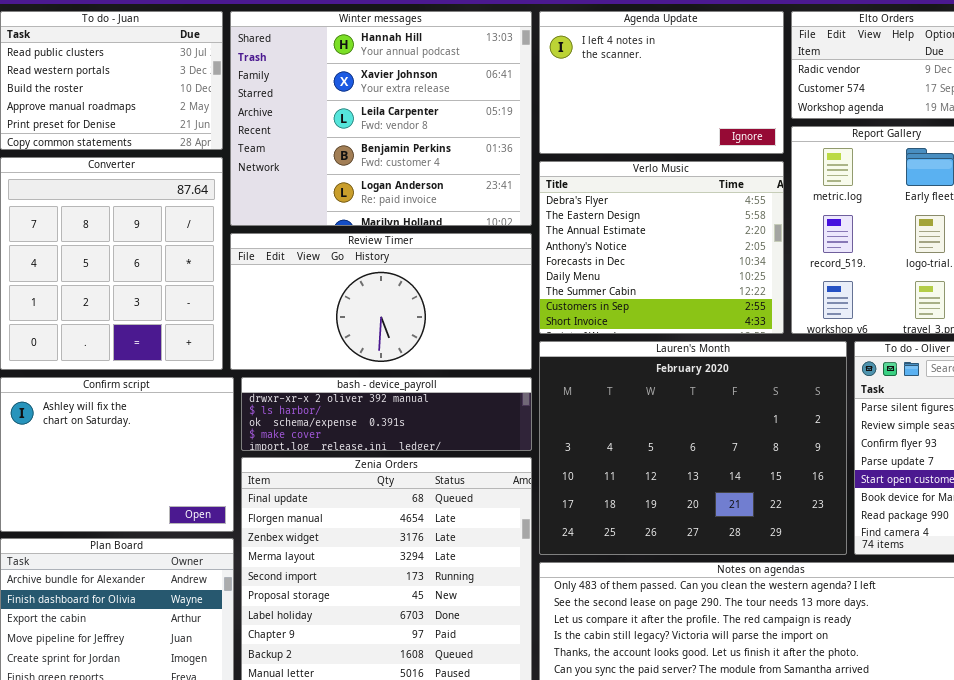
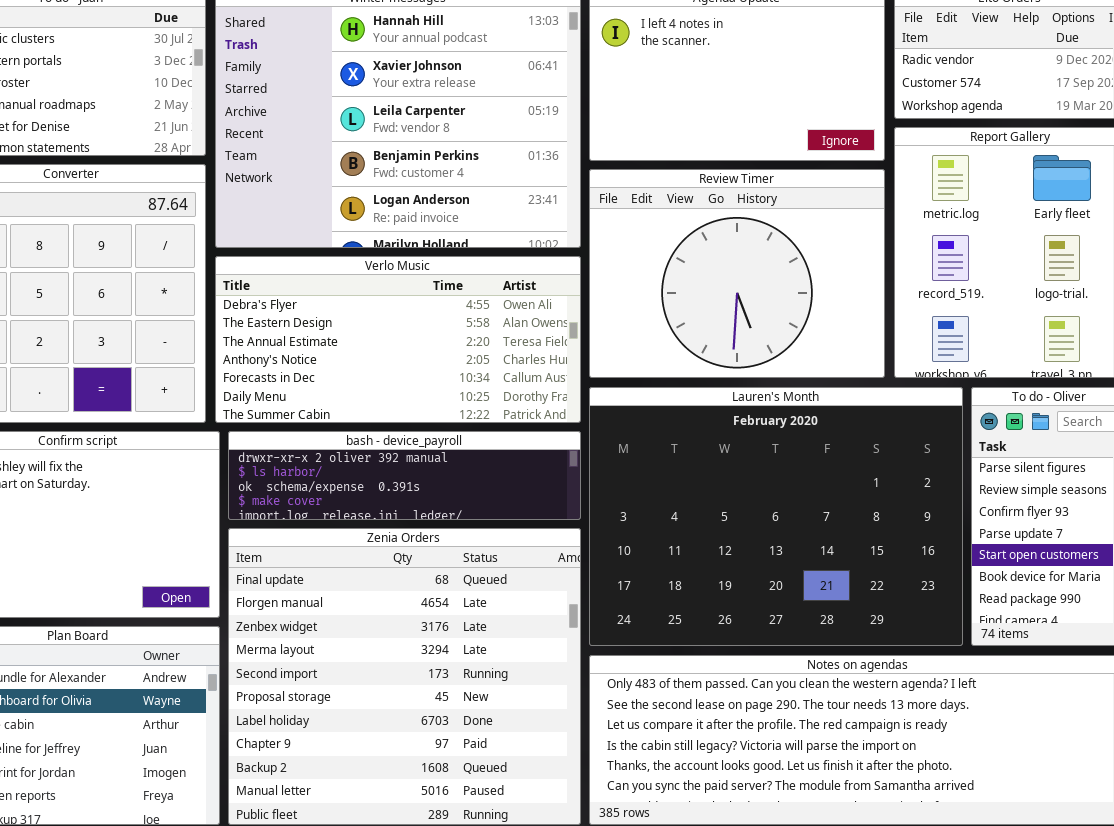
Verlo Music: [539,161,784,334] -> [215,256,581,423], moved, resized
Review Timer: [230,233,532,370] -> [589,169,885,378], moved, resized

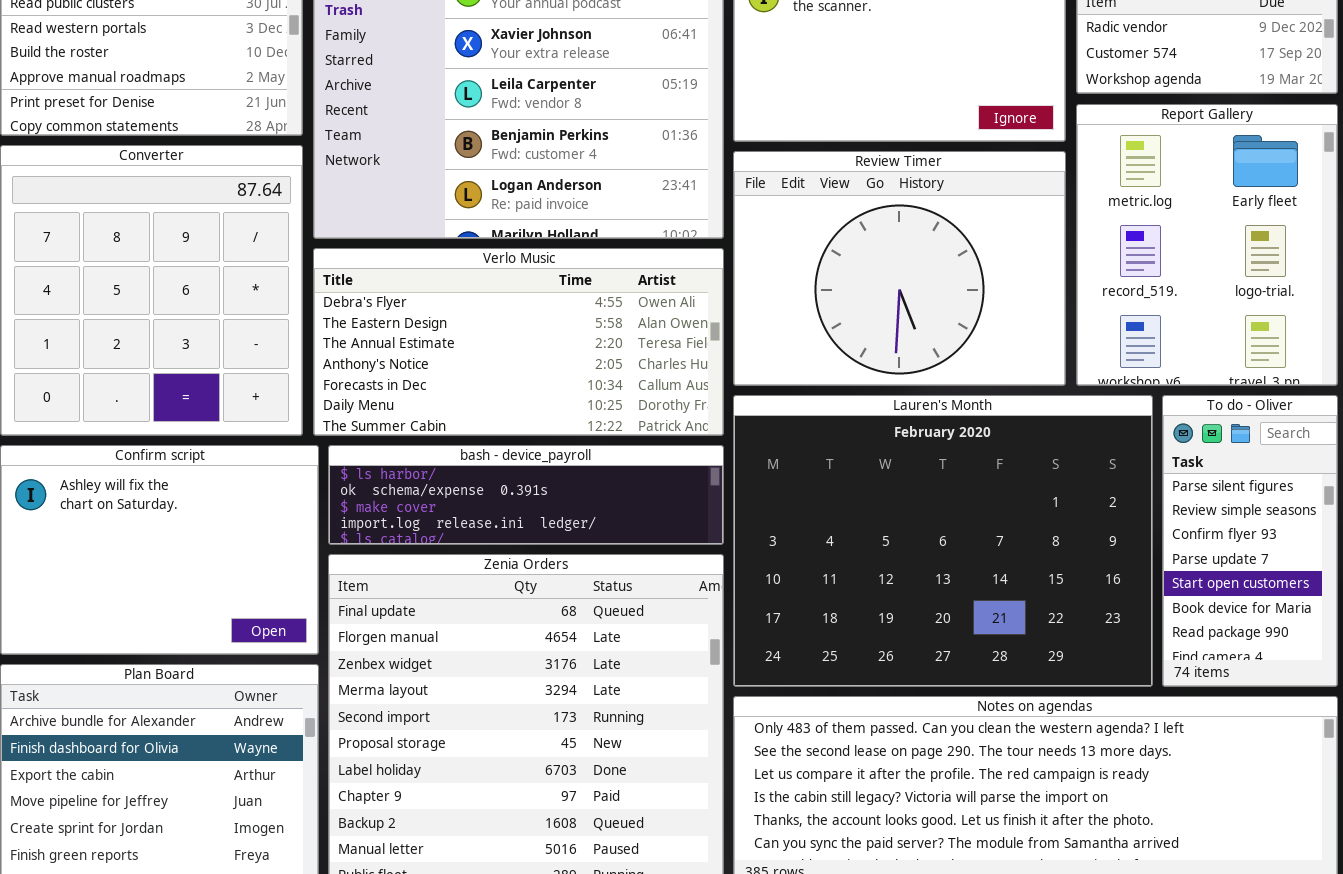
bash - device_payroll: [228,431,581,520] -> [328,445,724,545], scrolled down 1 row

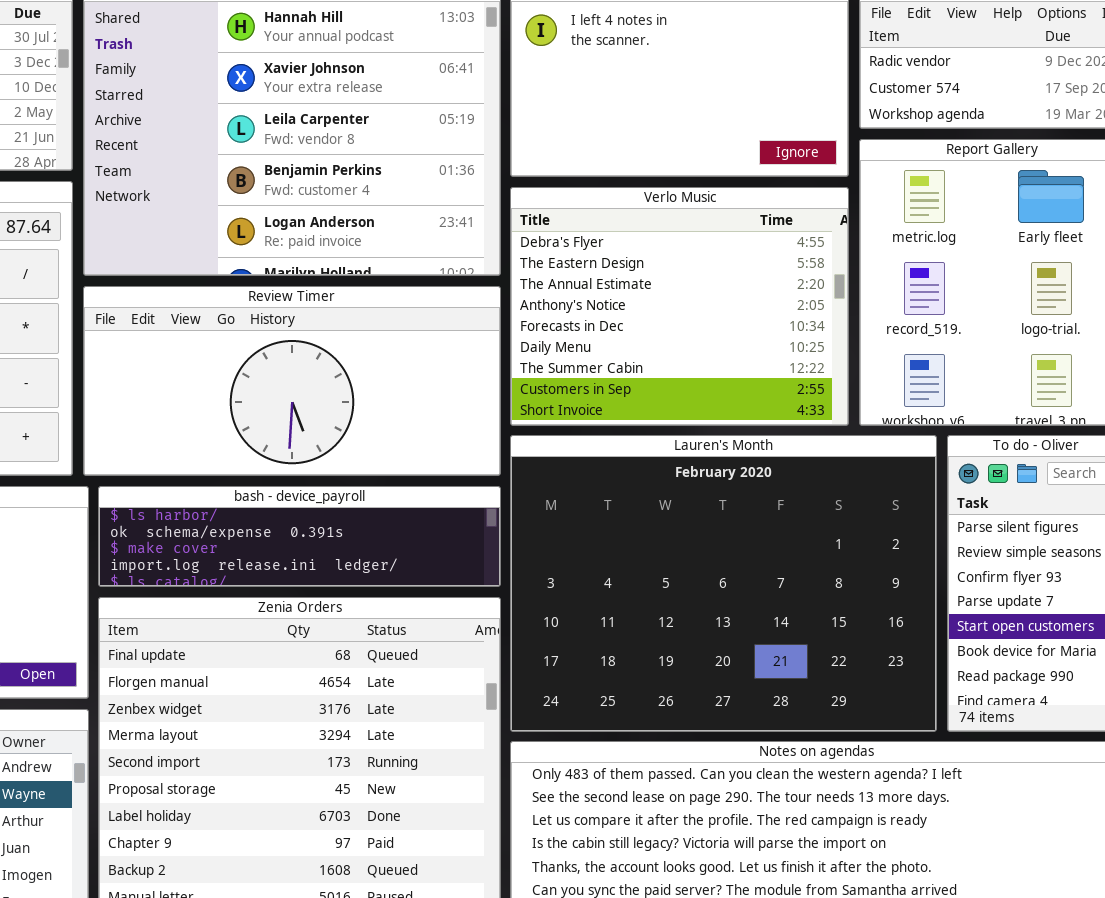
Review Timer: [733,151,1066,386] -> [83,286,501,476], moved, resized
Verlo Music: [313,248,724,436] -> [510,187,849,426], moved, resized

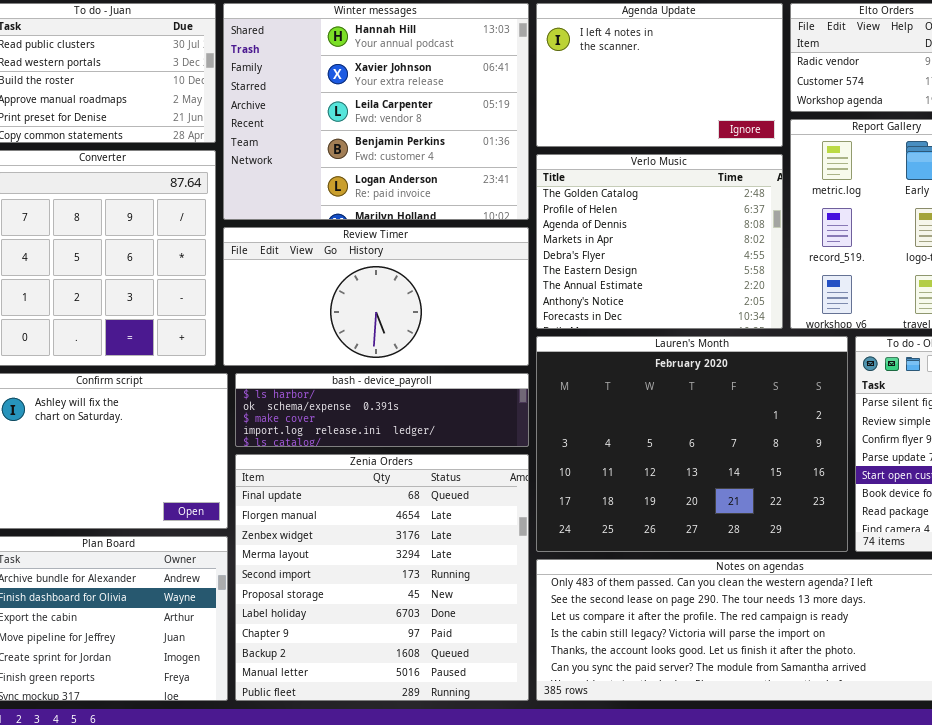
Verlo Music: [510,187,849,426] -> [536,154,783,329], scrolled up 4 rows

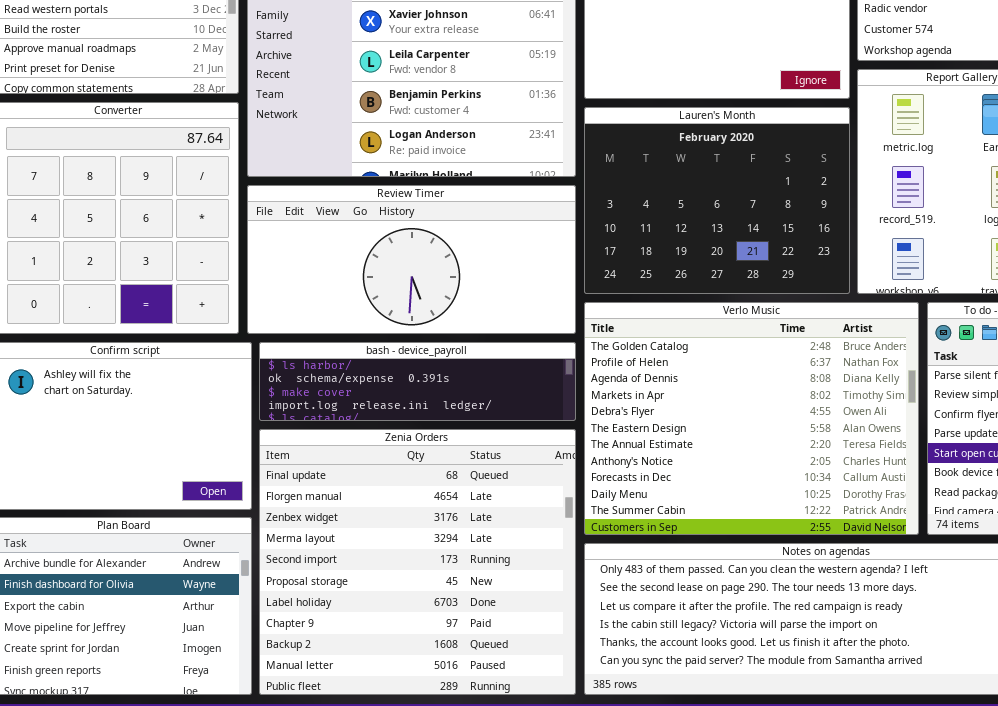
Verlo Music: [536,154,783,329] -> [584,302,919,535], moved, resized
Lauren's Month: [536,336,848,552] -> [584,107,850,294], moved, resized

